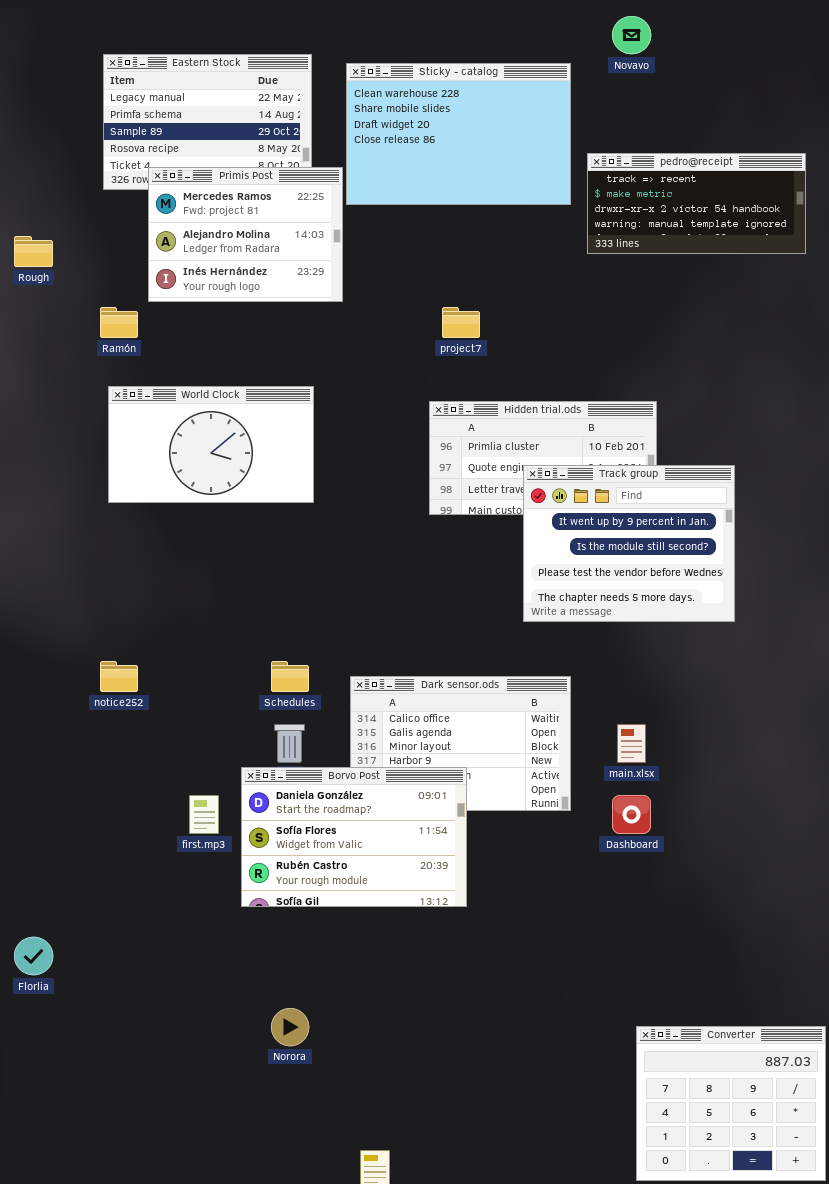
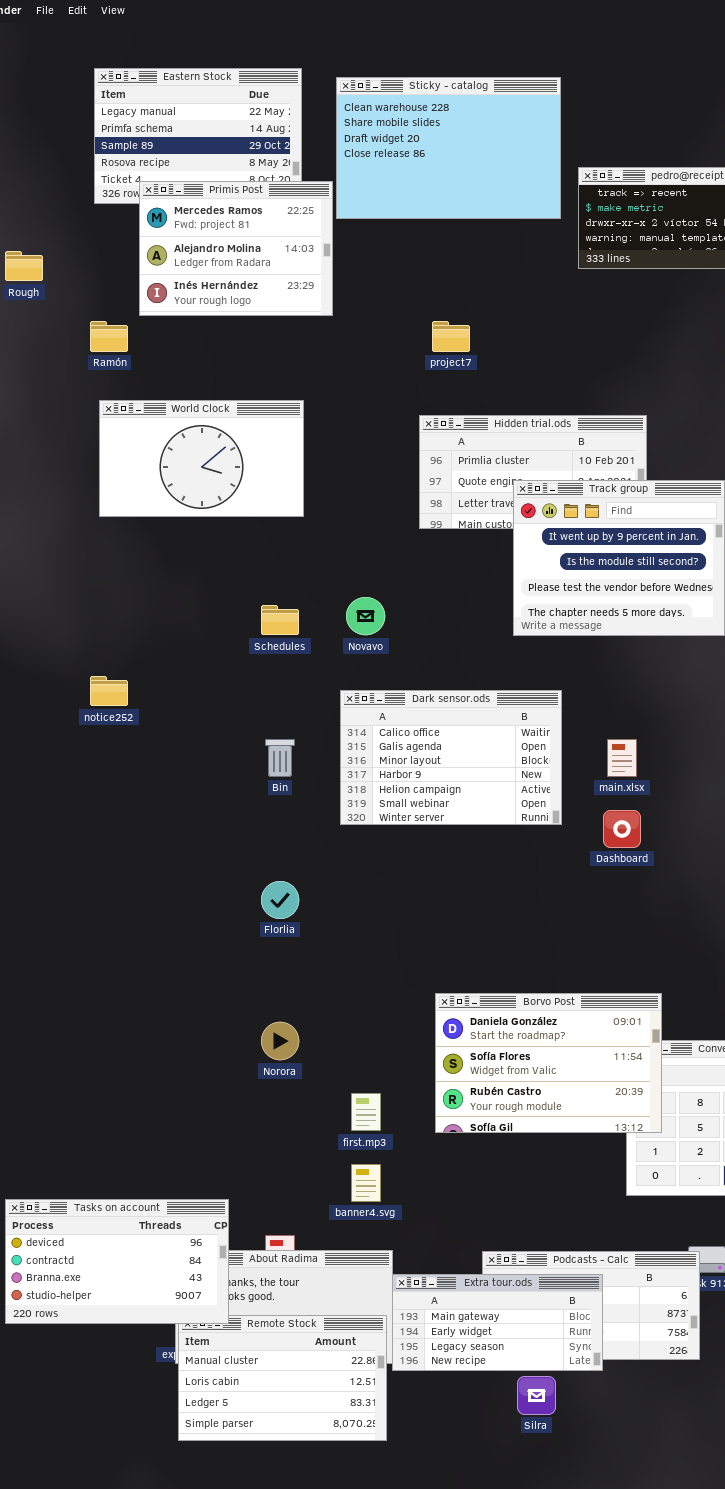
Novavo: [612,16,651,54] -> [346,597,385,635], moved
Schedules: [271,661,309,692] -> [261,605,299,635], moved
Borvo Post: [241,767,467,907] -> [435,993,662,1133], moved
first.mp3: [189,795,219,834] -> [351,1093,381,1131], moved
Florlia: [14,937,53,975] -> [261,881,299,919], moved

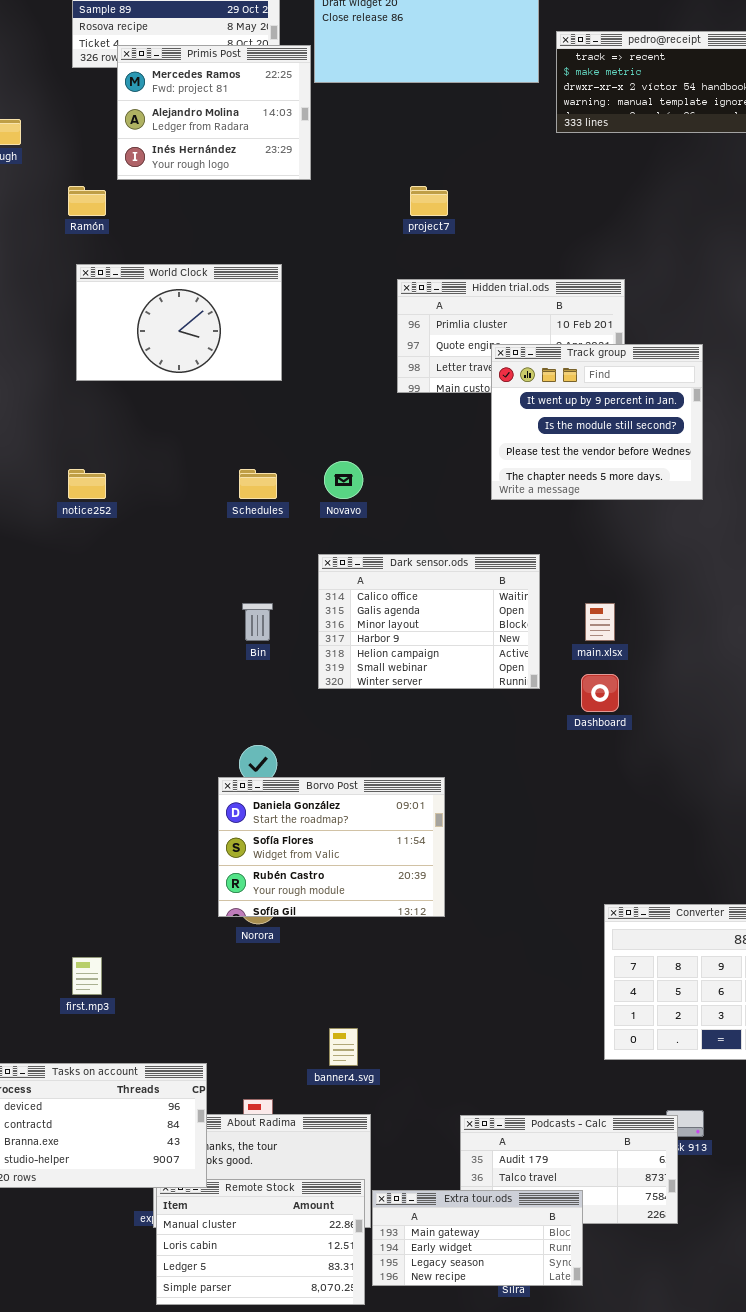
notice252: [90,676,128,706] -> [68,469,106,499], moved
Borvo Post: [435,993,662,1133] -> [218,777,445,917], moved
first.mp3: [351,1093,381,1131] -> [72,957,102,995], moved
Extra tour.ods: [392,1274,603,1371] -> [372,1190,583,1286], moved

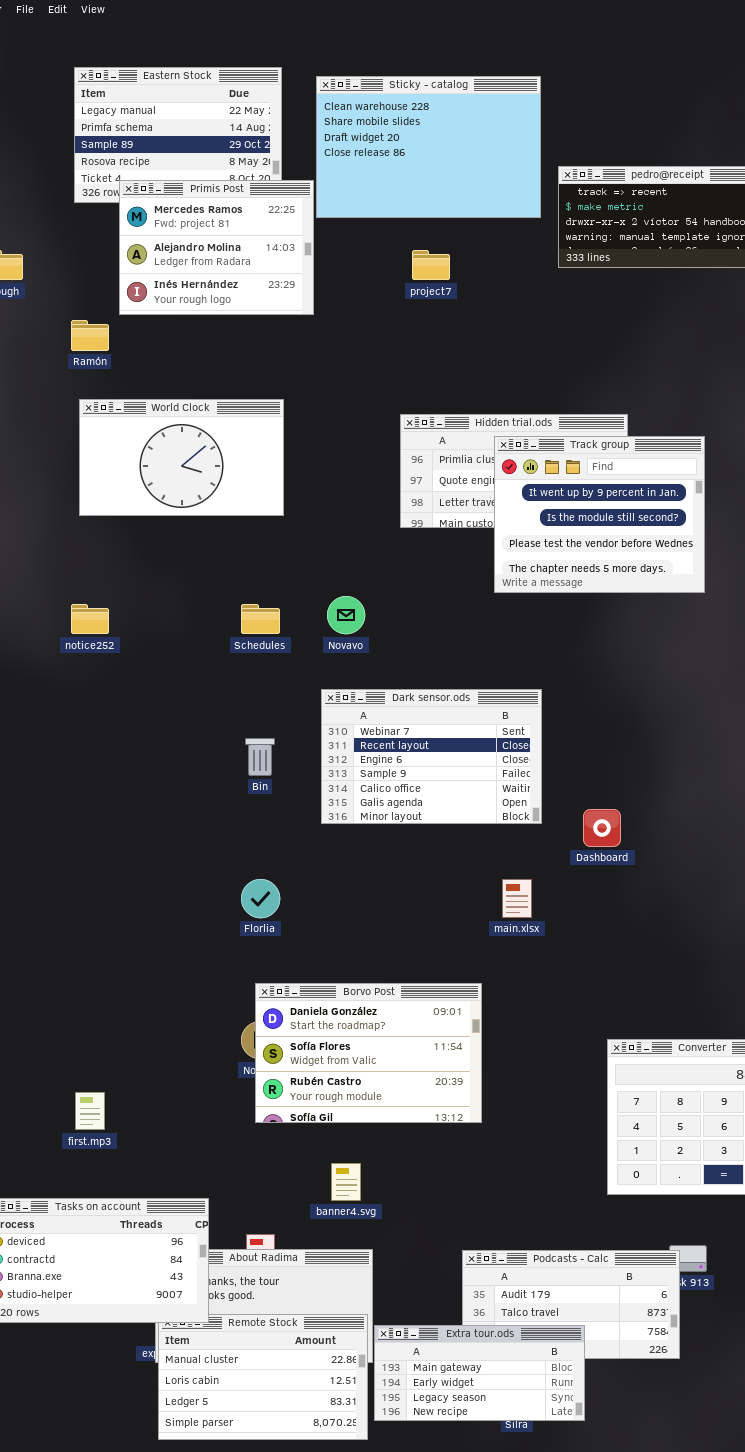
project7: [410,186,448,216] -> [412,250,450,280], moved
Track group: [491,344,703,500] -> [494,436,705,593], moved
Dark sensor.ods: [318,554,540,689] -> [321,689,542,824], scrolled up 4 rows
main.xlsx: [585,603,615,641] -> [502,879,532,918], moved
Borvo Post: [218,777,445,917] -> [255,983,482,1123], moved

